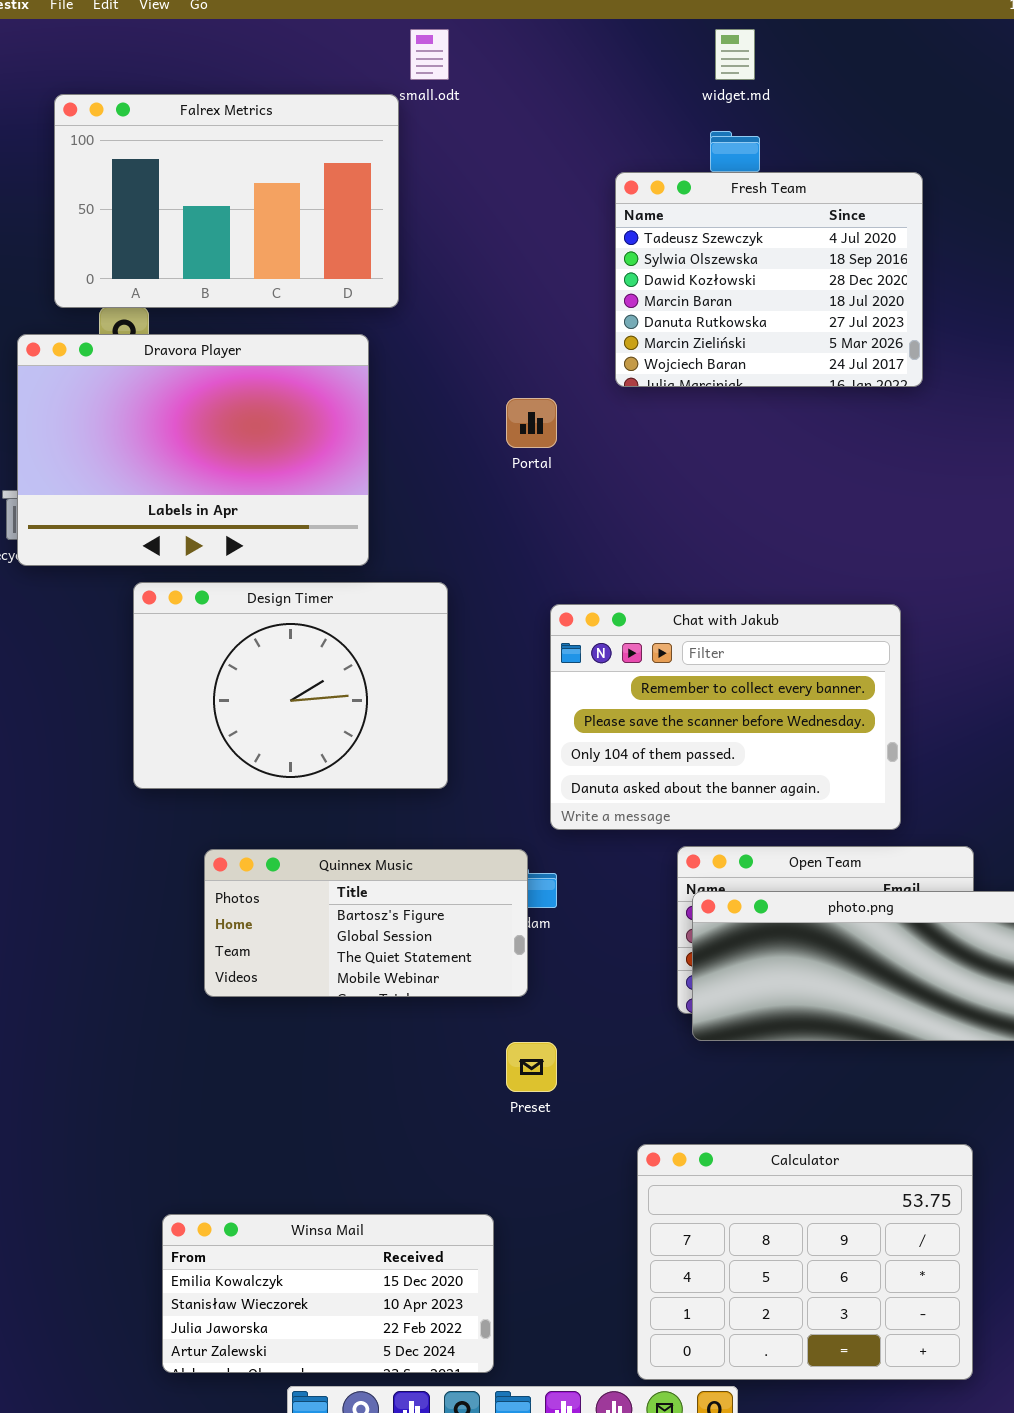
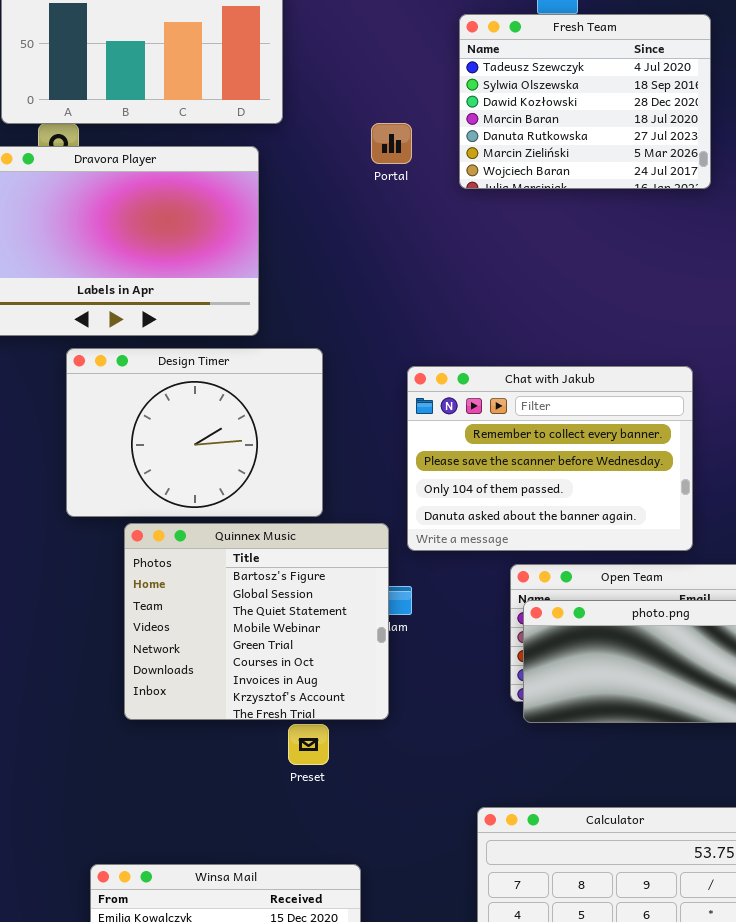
Portal: [506,398,557,448] -> [371,123,412,164], moved
Quinnex Music: [204,849,528,997] -> [124,523,389,720], moved, resized
Preset: [506,1042,557,1092] -> [288,724,329,765], moved

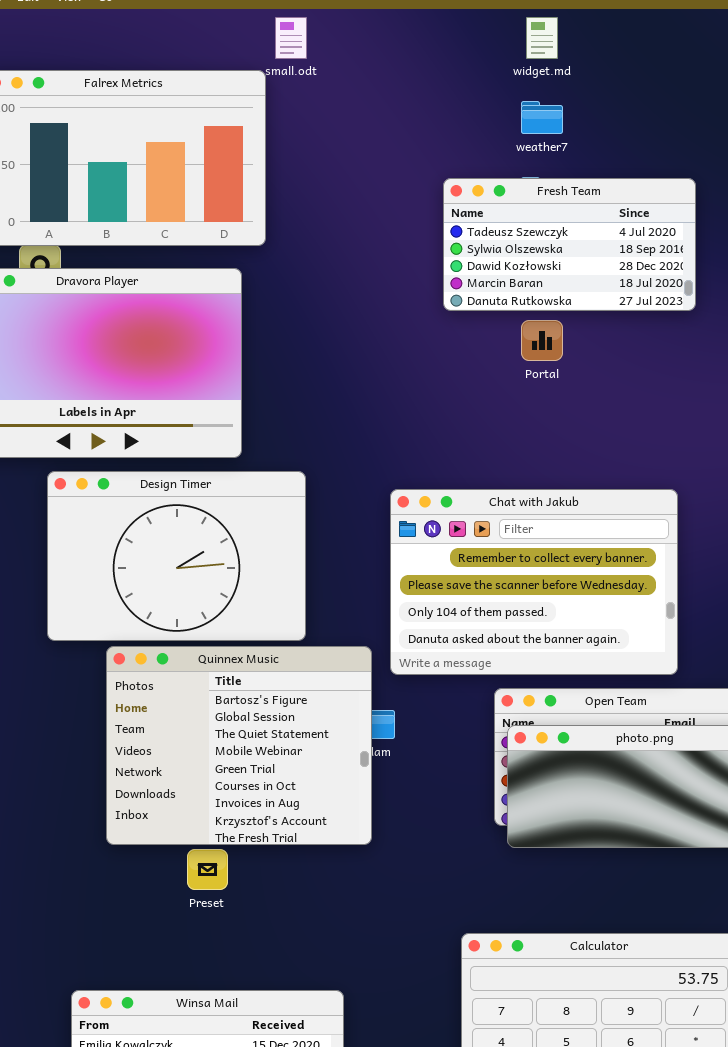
Fresh Team: [459,14,711,189] -> [443,178,696,311], resized
Portal: [371,123,412,164] -> [521,320,563,361], moved
Preset: [288,724,329,765] -> [187,849,228,890], moved

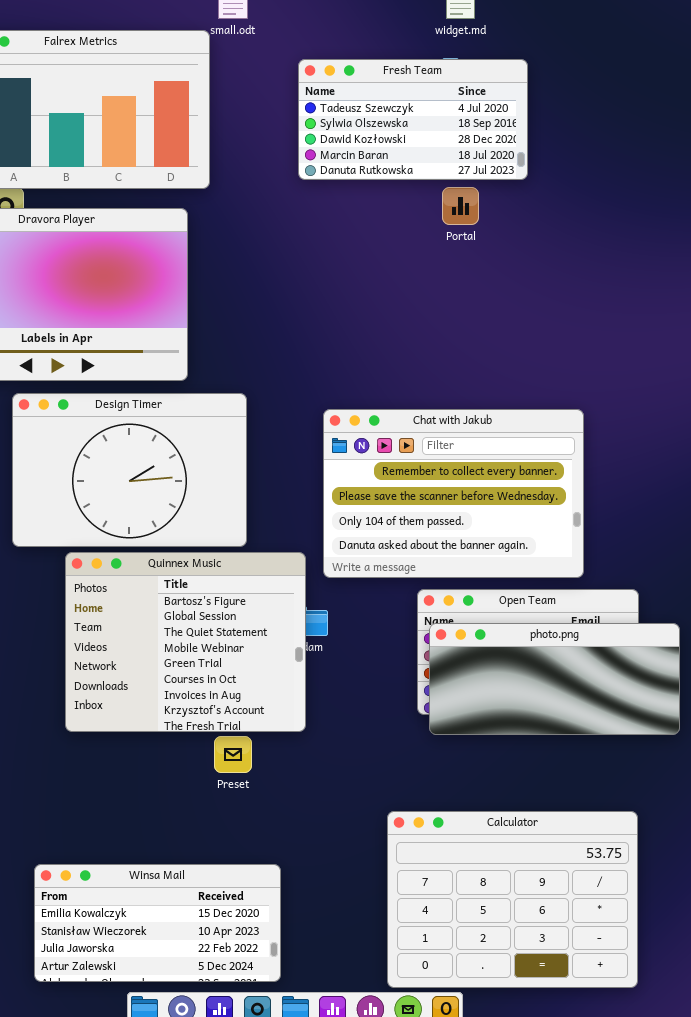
Fresh Team: [443,178,696,311] -> [298,59,528,180], moved
Portal: [521,320,563,361] -> [442,187,479,225], moved
Preset: [187,849,228,890] -> [214,736,252,773], moved

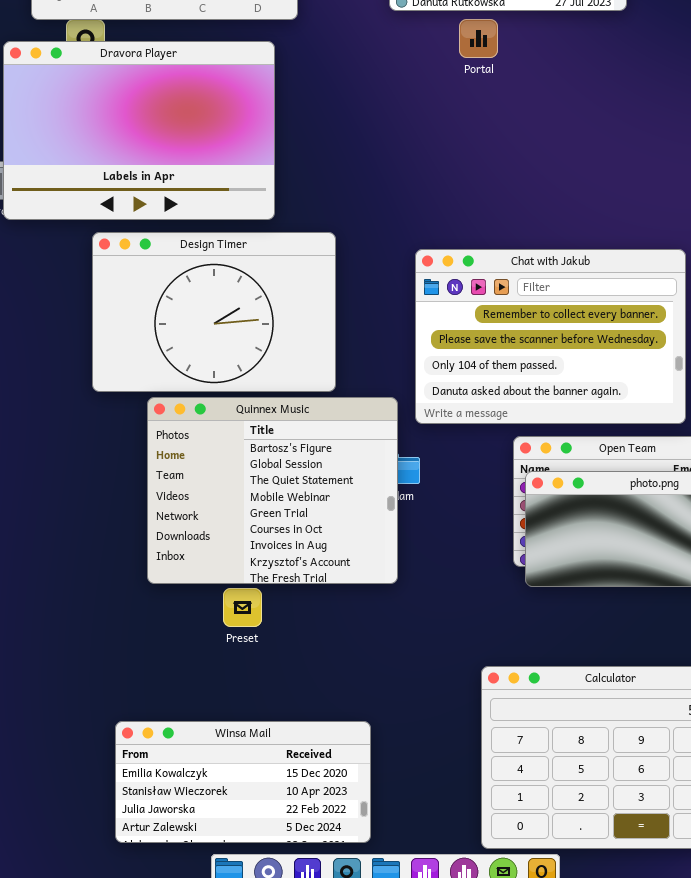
Portal: [442,187,479,225] -> [459,19,498,58], moved
Preset: [214,736,252,773] -> [223,588,262,627], moved

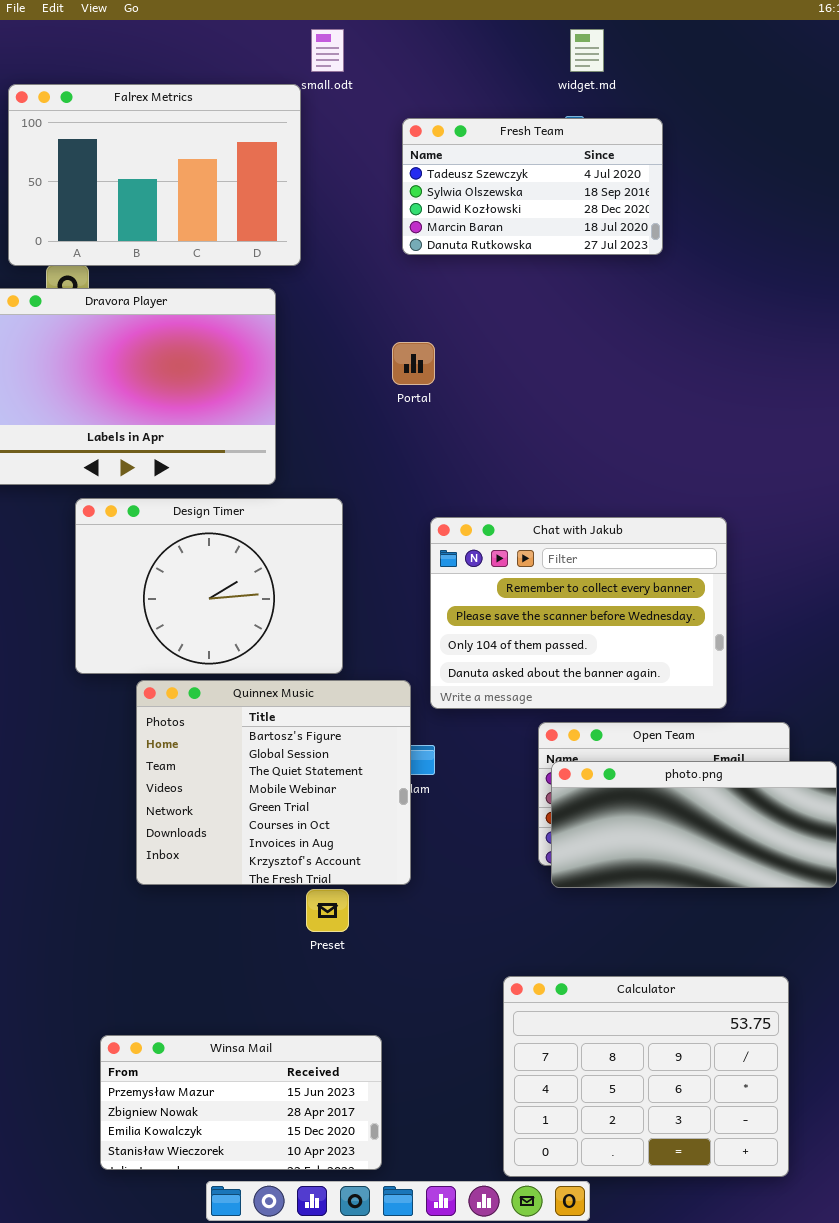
Portal: [459,19,498,58] -> [392,342,435,385], moved
Preset: [223,588,262,627] -> [306,889,349,932], moved
Winsa Mail: [115,721,371,843] -> [100,1035,382,1170], scrolled up 2 rows

